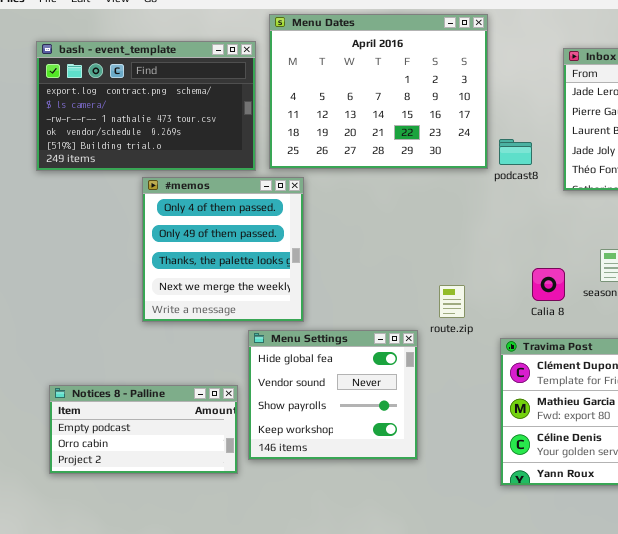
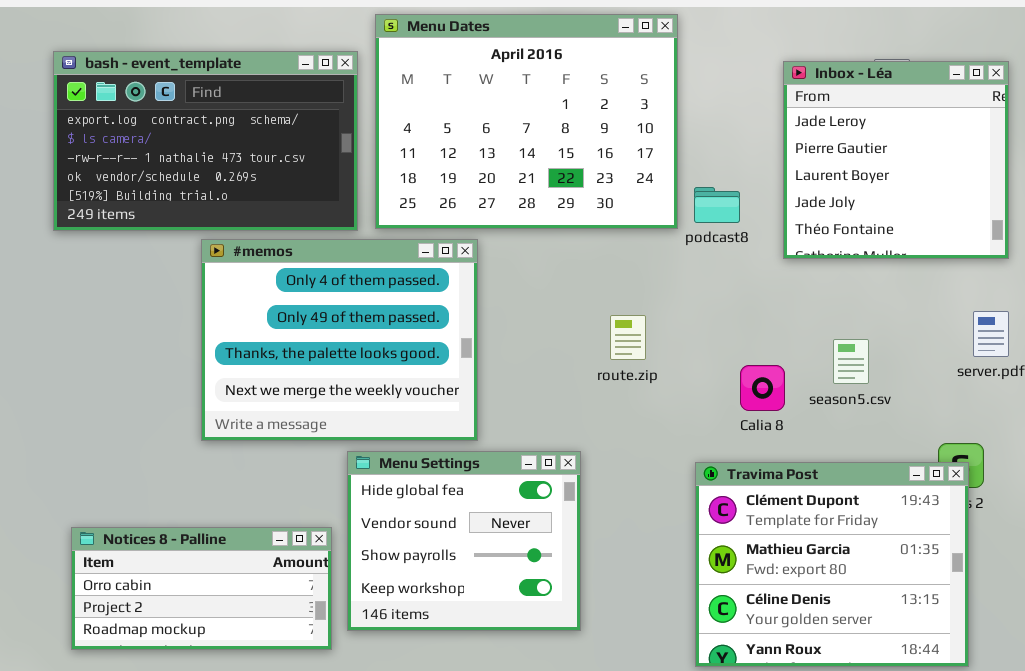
#memos: [142,177,304,322] -> [201,239,478,441], resized
route.zip: [439,285,465,318] -> [610,315,646,360], moved
Notices 8 - Palline: [49,385,238,474] -> [71,527,332,650], scrolled down 1 row

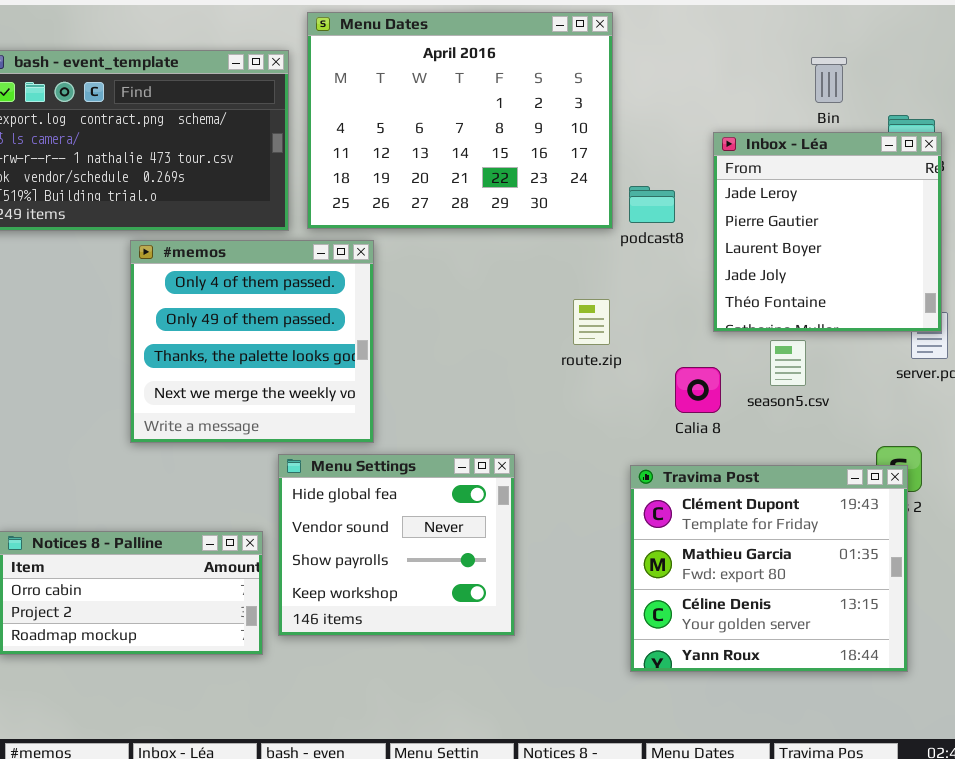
Inbox - Léa: [783,61,1009,259] -> [713,132,942,332], moved
#memos: [201,239,478,441] -> [130,240,374,443], resized
route.zip: [610,315,646,360] -> [573,299,610,345], moved

